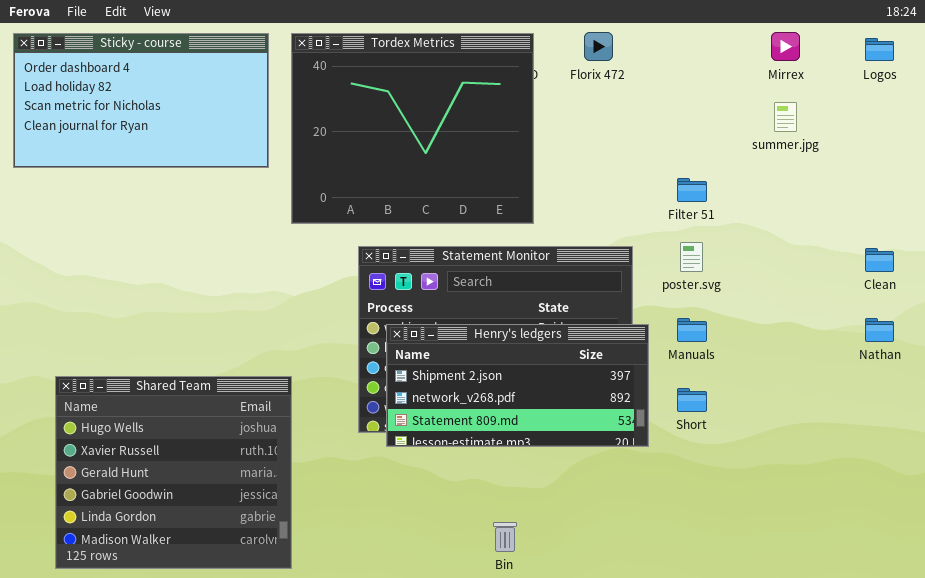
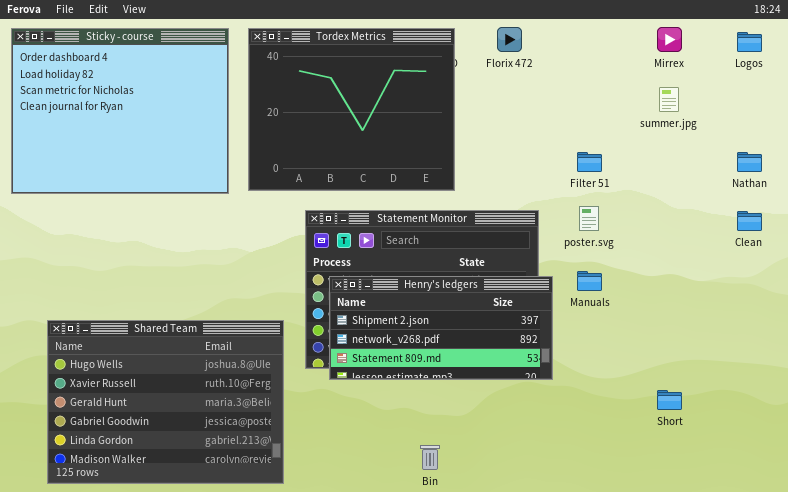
Sticky - course: [13,33,269,168] -> [11,28,229,194], resized
Nathan: [865,318,894,342] -> [737,152,762,172], moved
Shared Team: [55,376,292,569] -> [47,320,284,484], resized
Short: [677,388,707,412] -> [657,390,682,410], moved

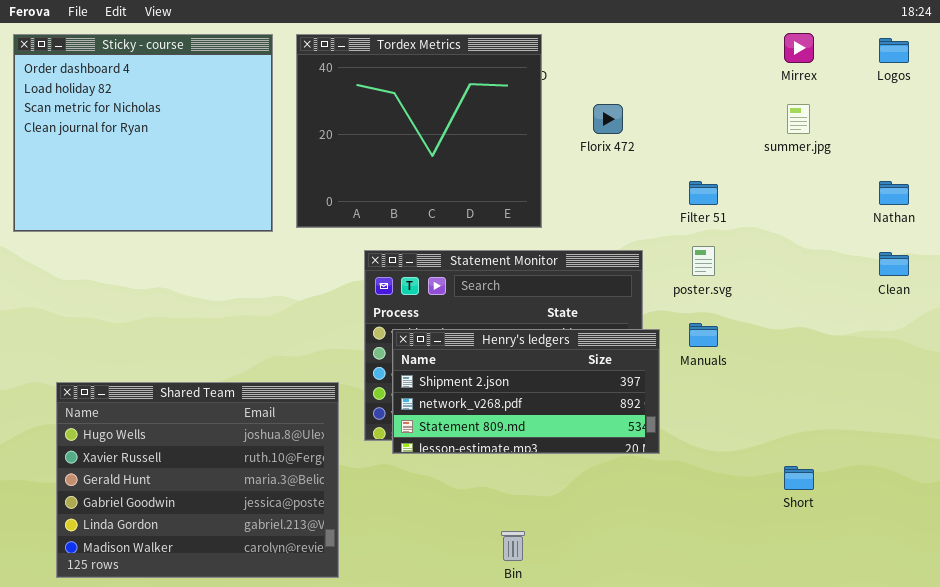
Florix 472: [497,27,522,52] -> [593,104,623,134], moved

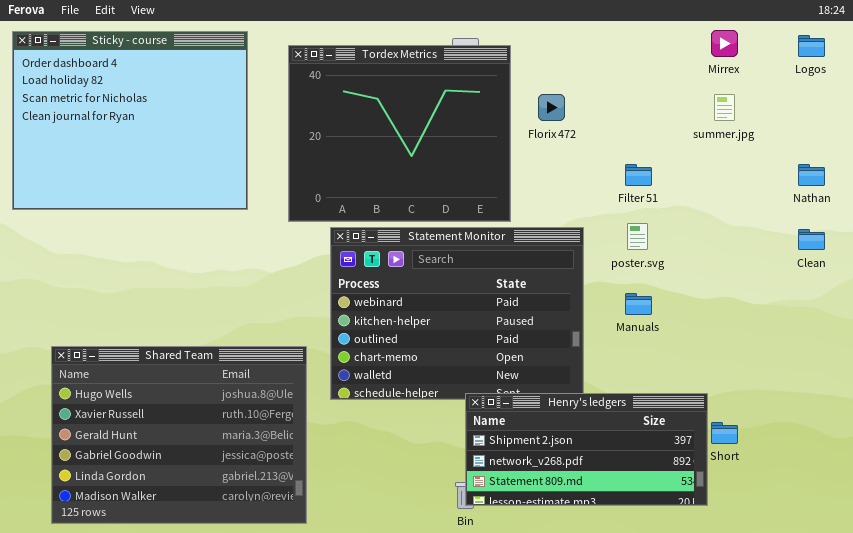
Tordex Metrics: [296,34,542,228] -> [288,45,511,222], moved
Henry's ledgers: [392,329,660,454] -> [465,393,708,506], moved

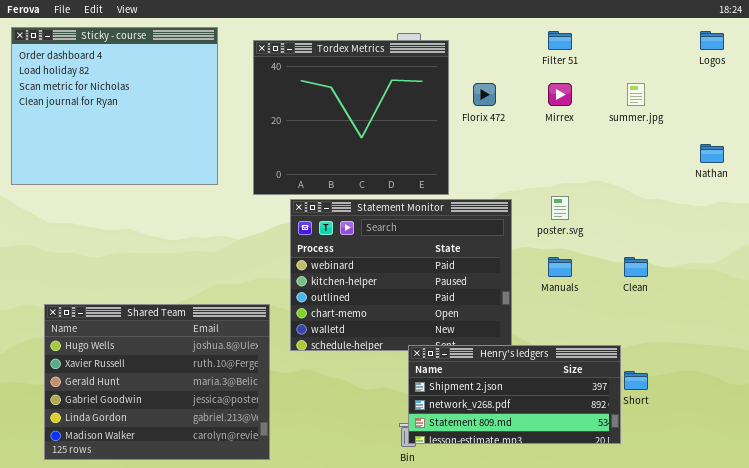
Mirrex: [711,30,738,57] -> [548,83,572,106], moved
Filter 51: [625,164,652,186] -> [548,31,572,50], moved
Clean: [798,229,825,250] -> [624,257,648,277], moved

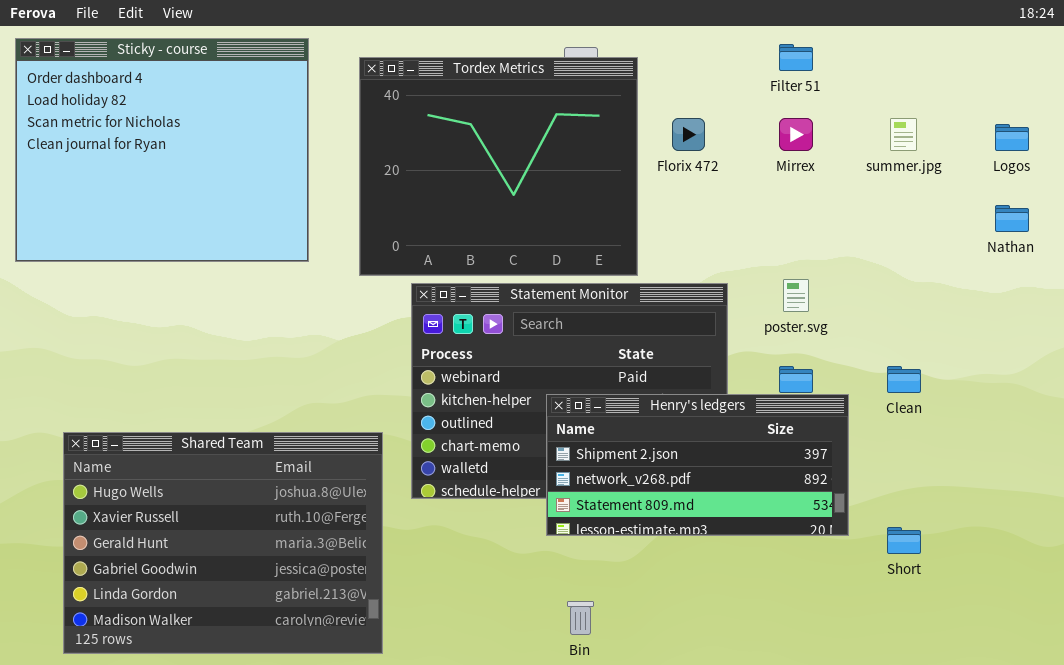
Logos: [700,31,724,50] -> [995,124,1029,151], moved
Henry's ledgers: [408,345,621,444] -> [546,394,849,536], moved

